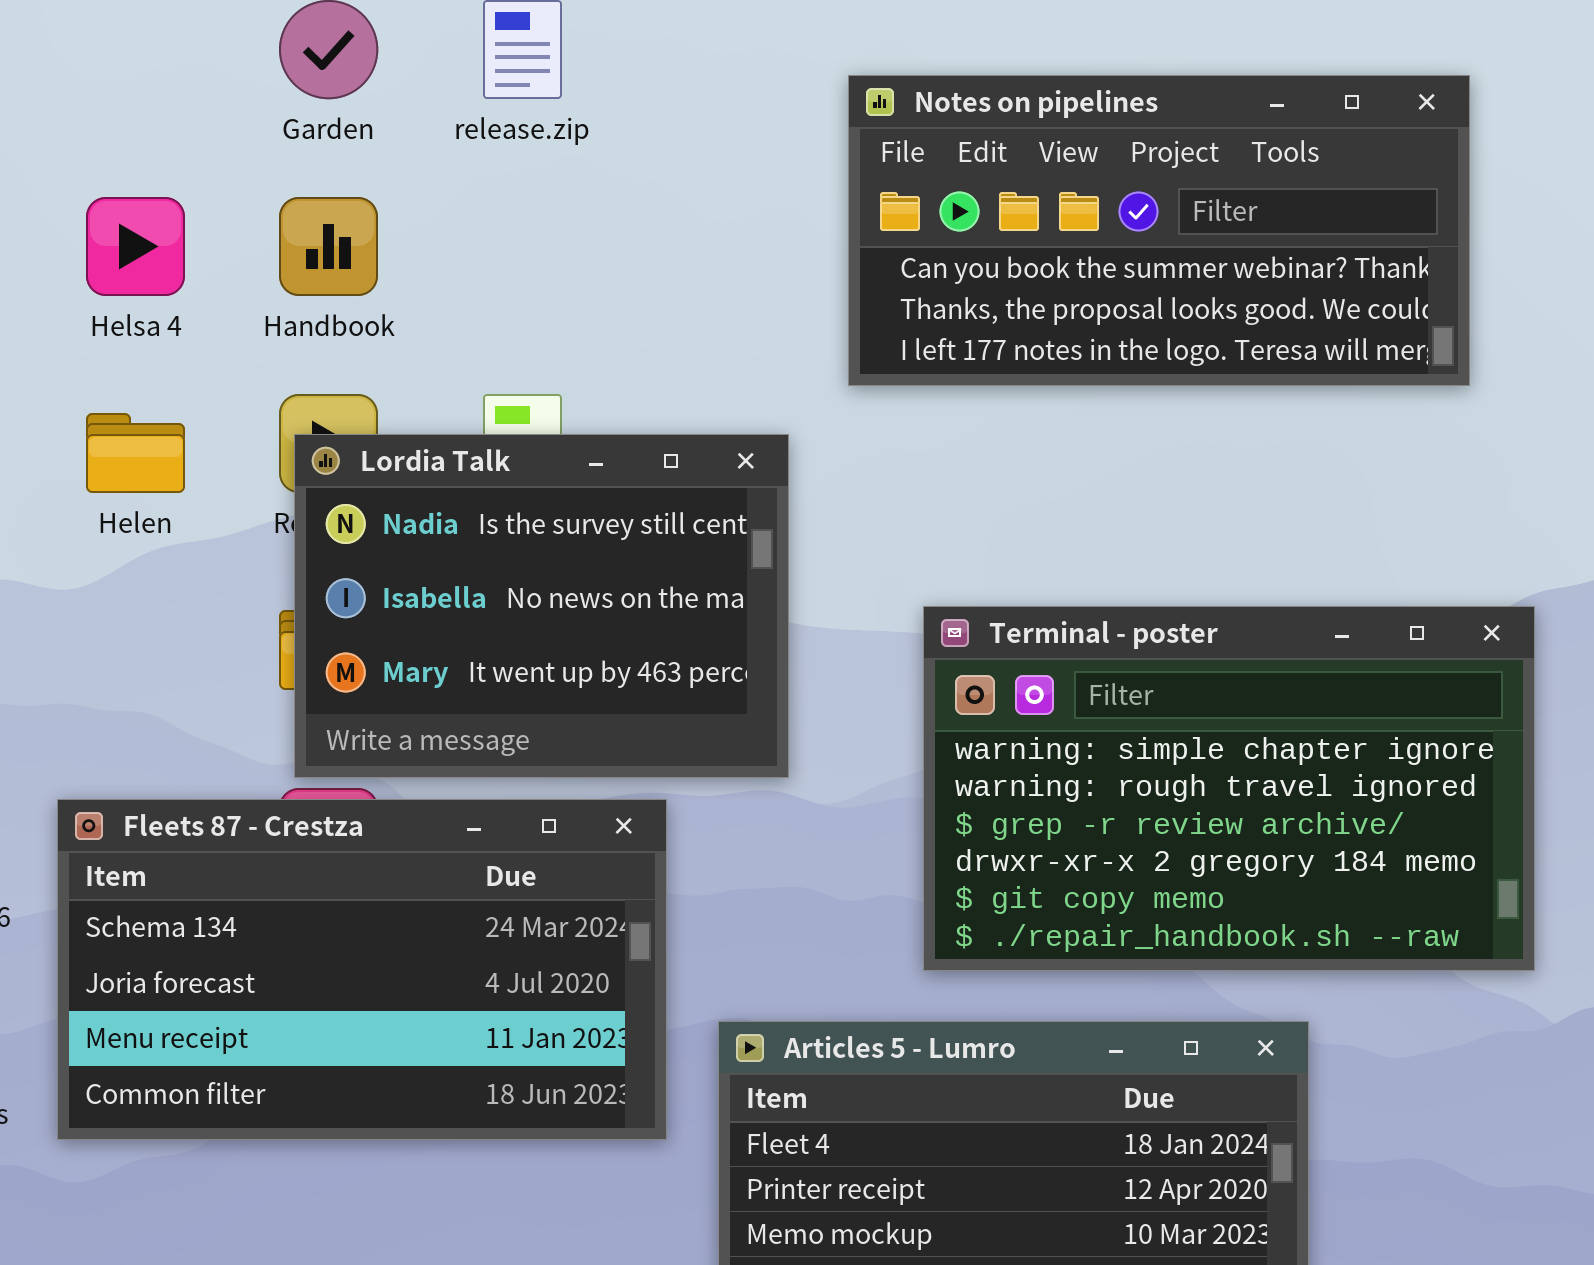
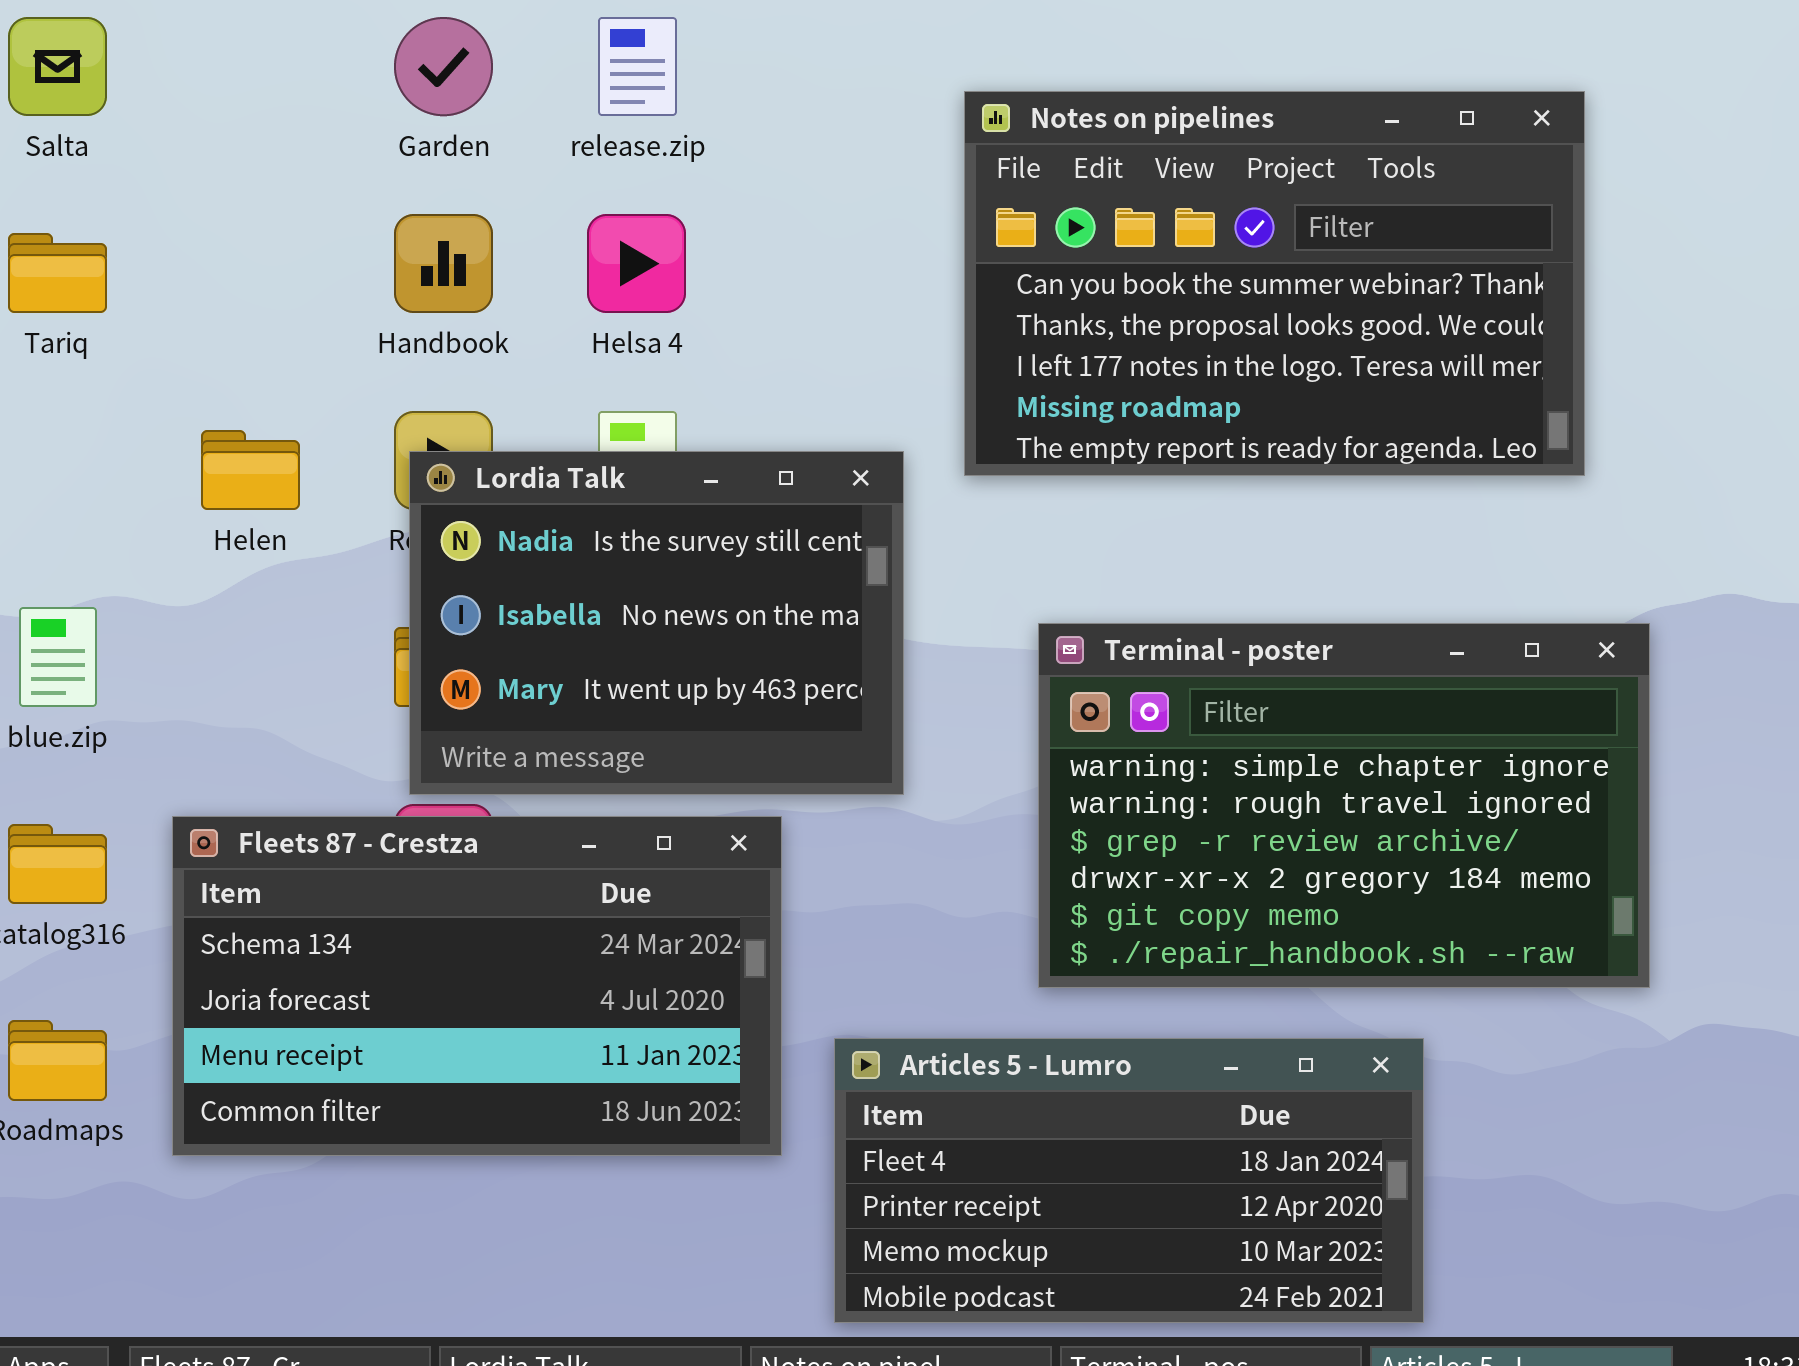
Notes on pipelines: [848,75,1470,386] -> [964,91,1585,476], resized
Helsa 4: [86,197,185,296] -> [587,214,686,313], moved

